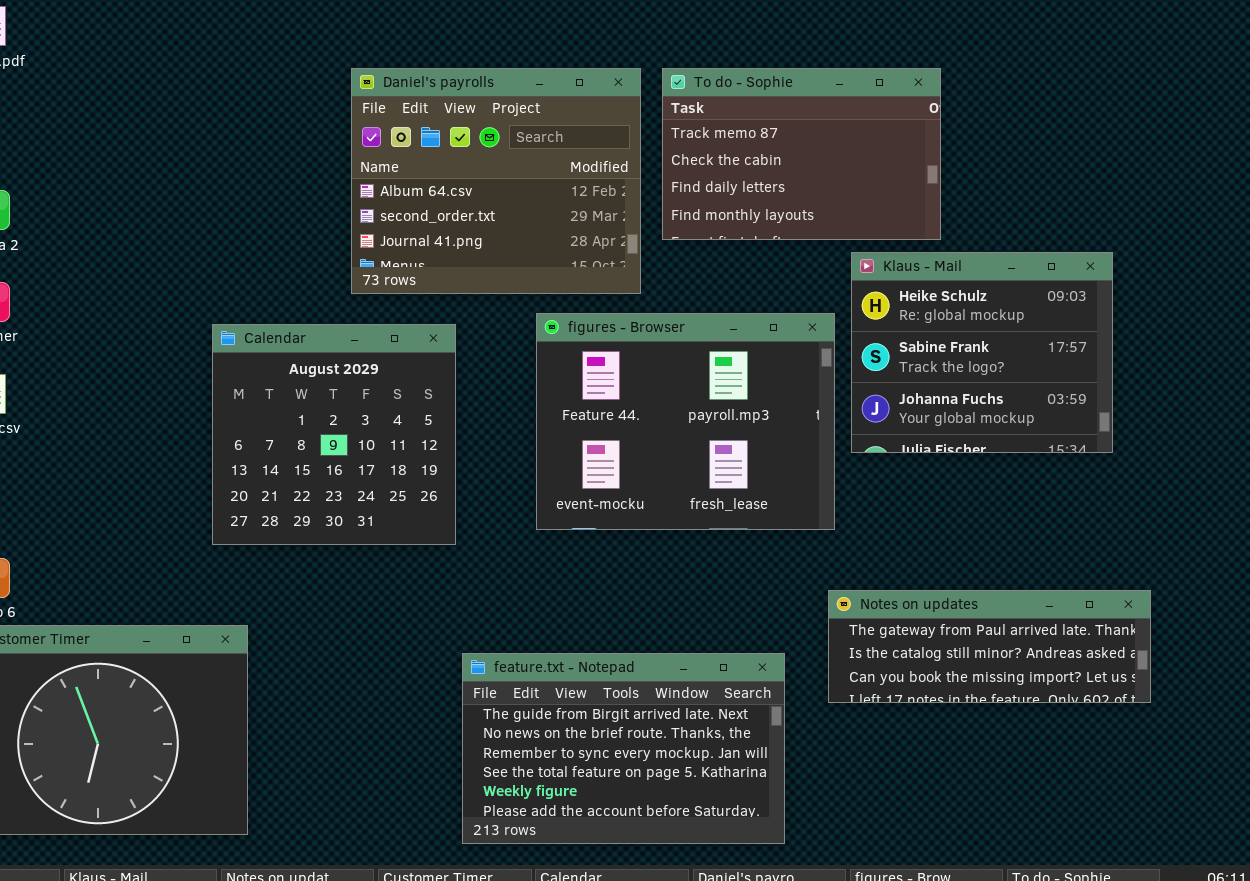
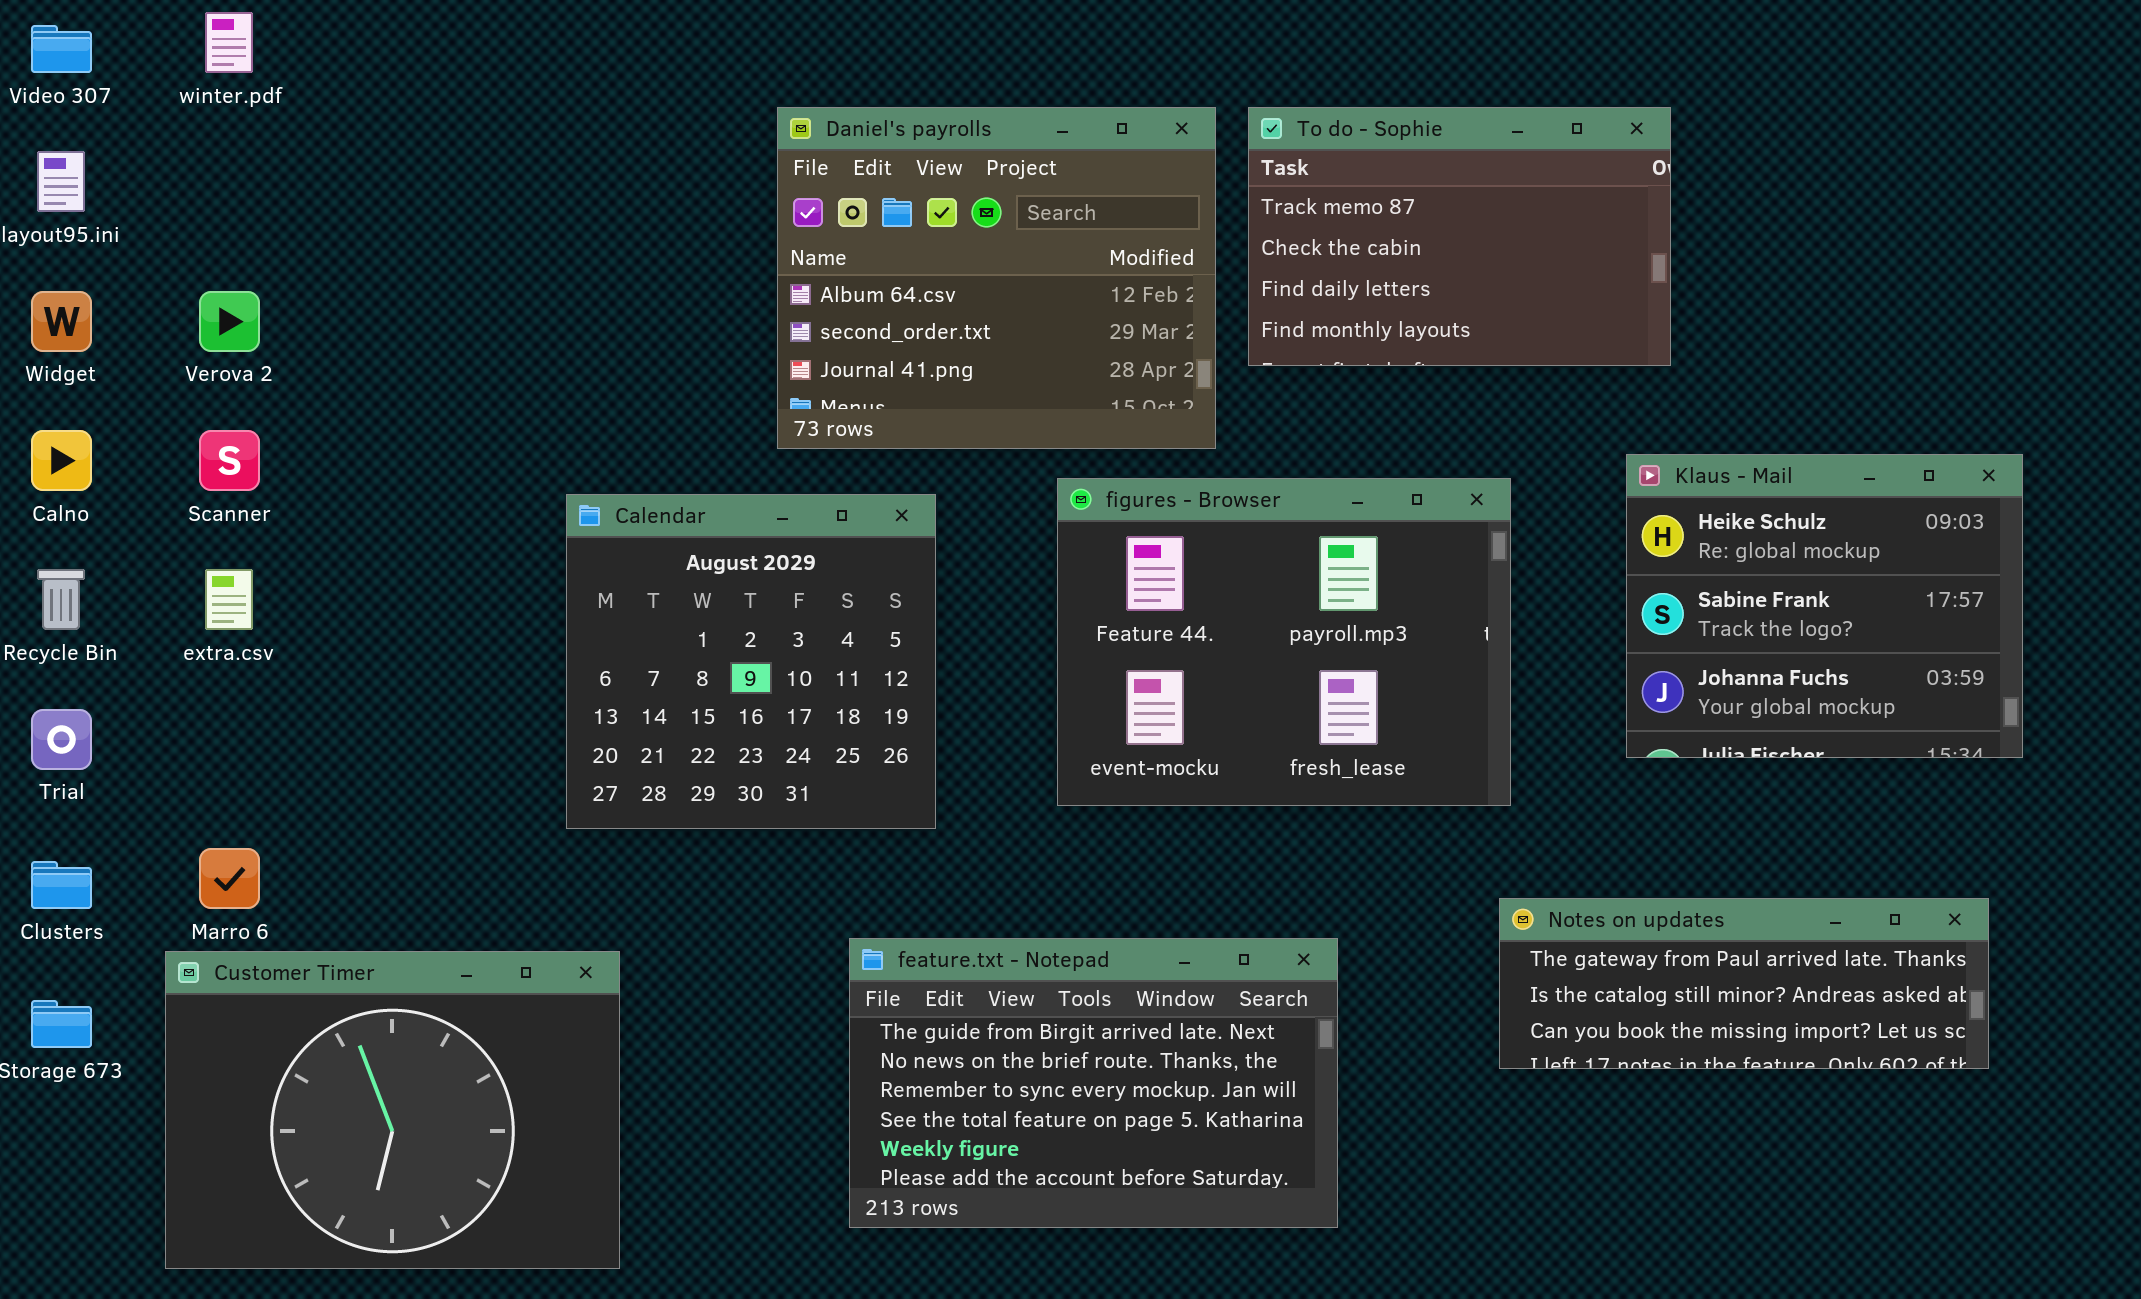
Klaus - Mail: [851,252,1113,453] -> [1626,454,2023,758], moved
feature.txt - Notepad: [462,653,785,844] -> [849,938,1338,1228], moved

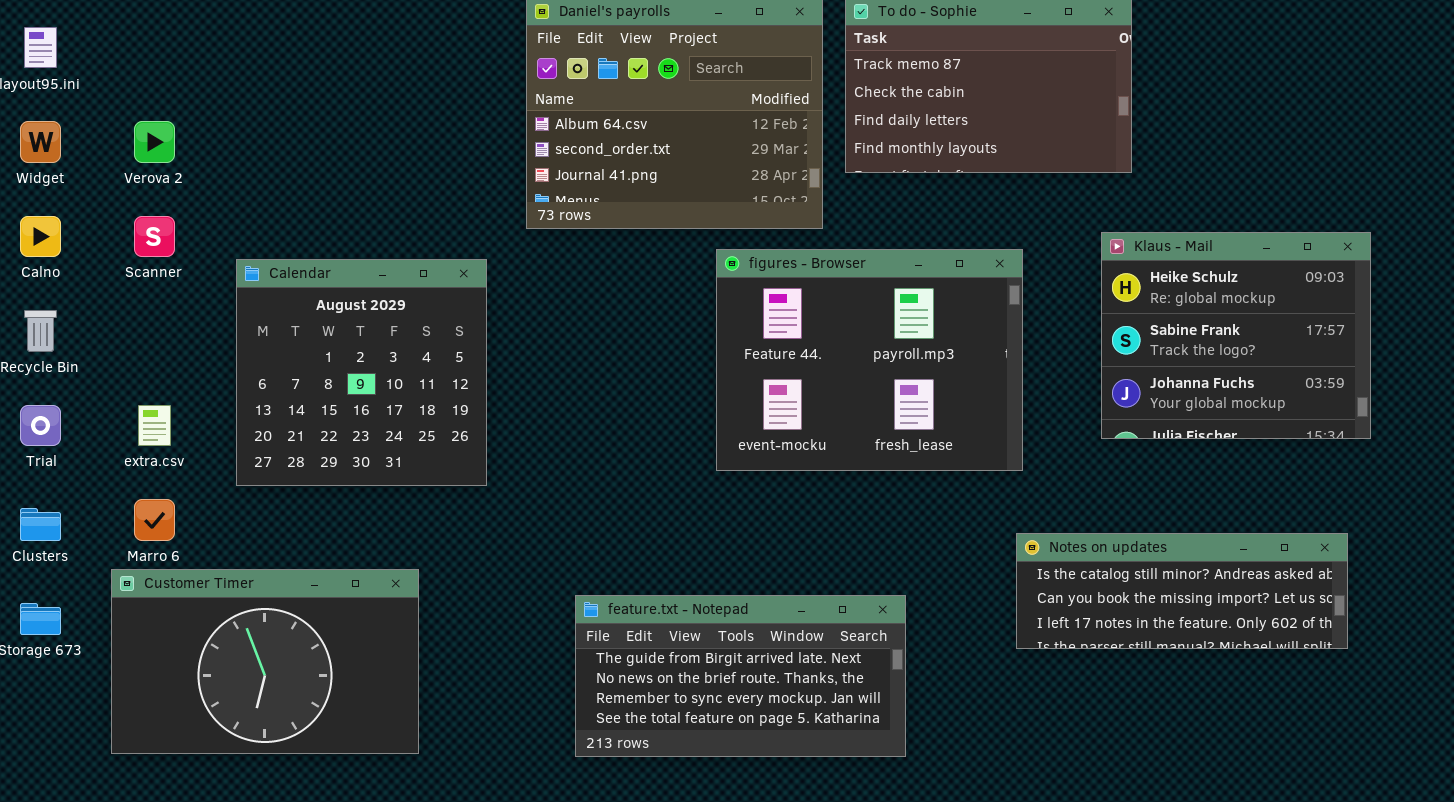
Calendar: [566,494,936,829] -> [236,259,487,486], moved
extra.csv: [205,569,253,630] -> [138,405,171,446], moved
Notes on updates: [1499,898,1989,1069] -> [1016,533,1348,649], scrolled down 1 row
feature.txt - Notepad: [849,938,1338,1228] -> [575,595,906,757], resized
Customer Timer: [165,951,620,1269] -> [111,569,419,754], resized

